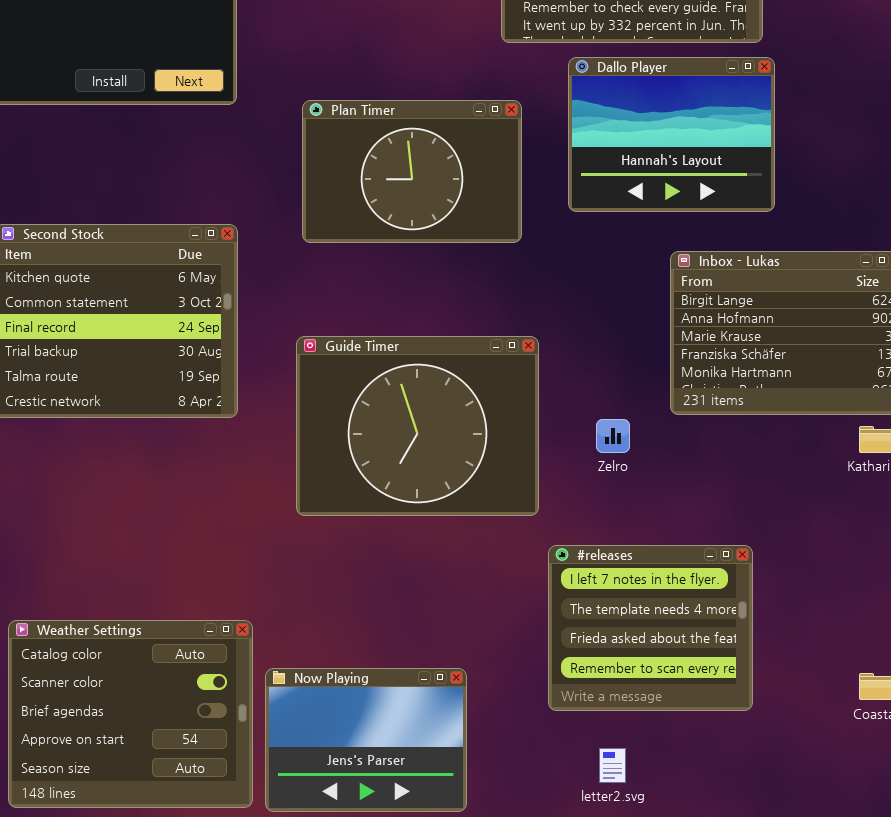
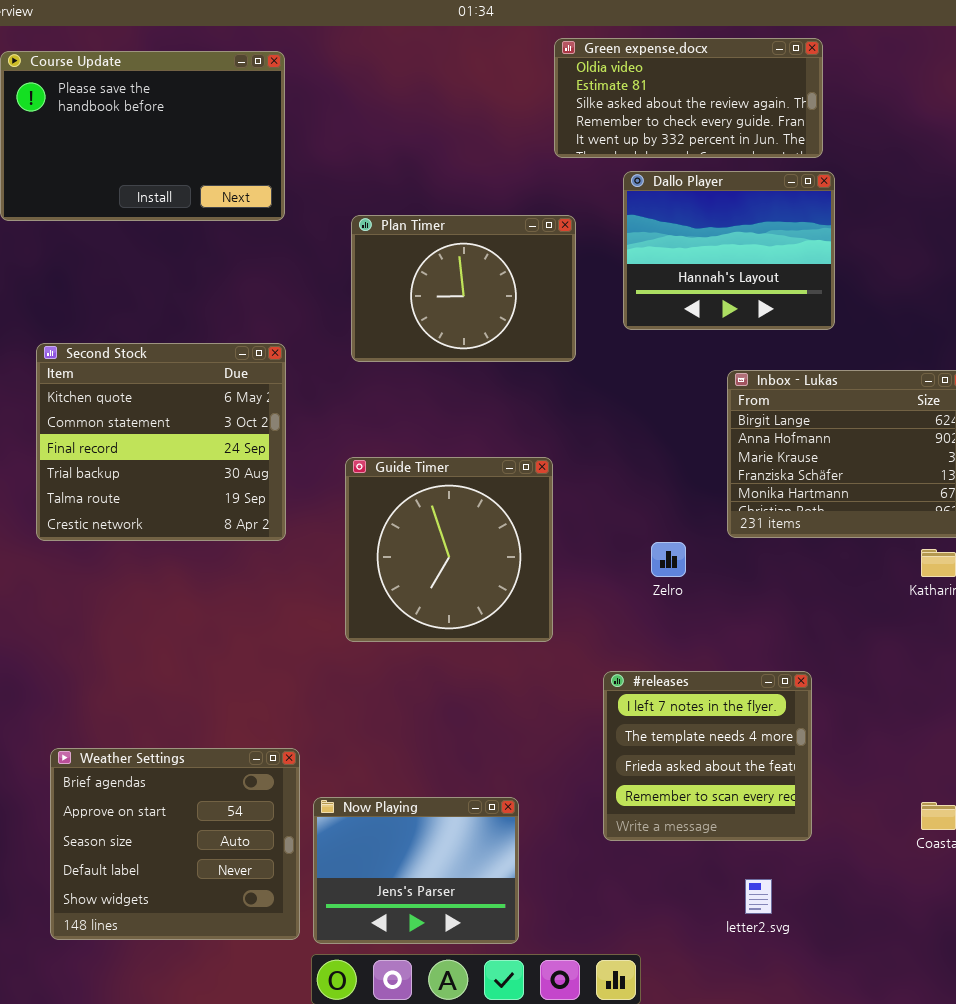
Guide Timer: [296,336,539,516] -> [345,457,553,642], resized
Weather Settings: [8,620,253,808] -> [50,748,300,940], scrolled down 2 rows
letter2.svg: [599,748,626,783] -> [745,879,772,914], moved

